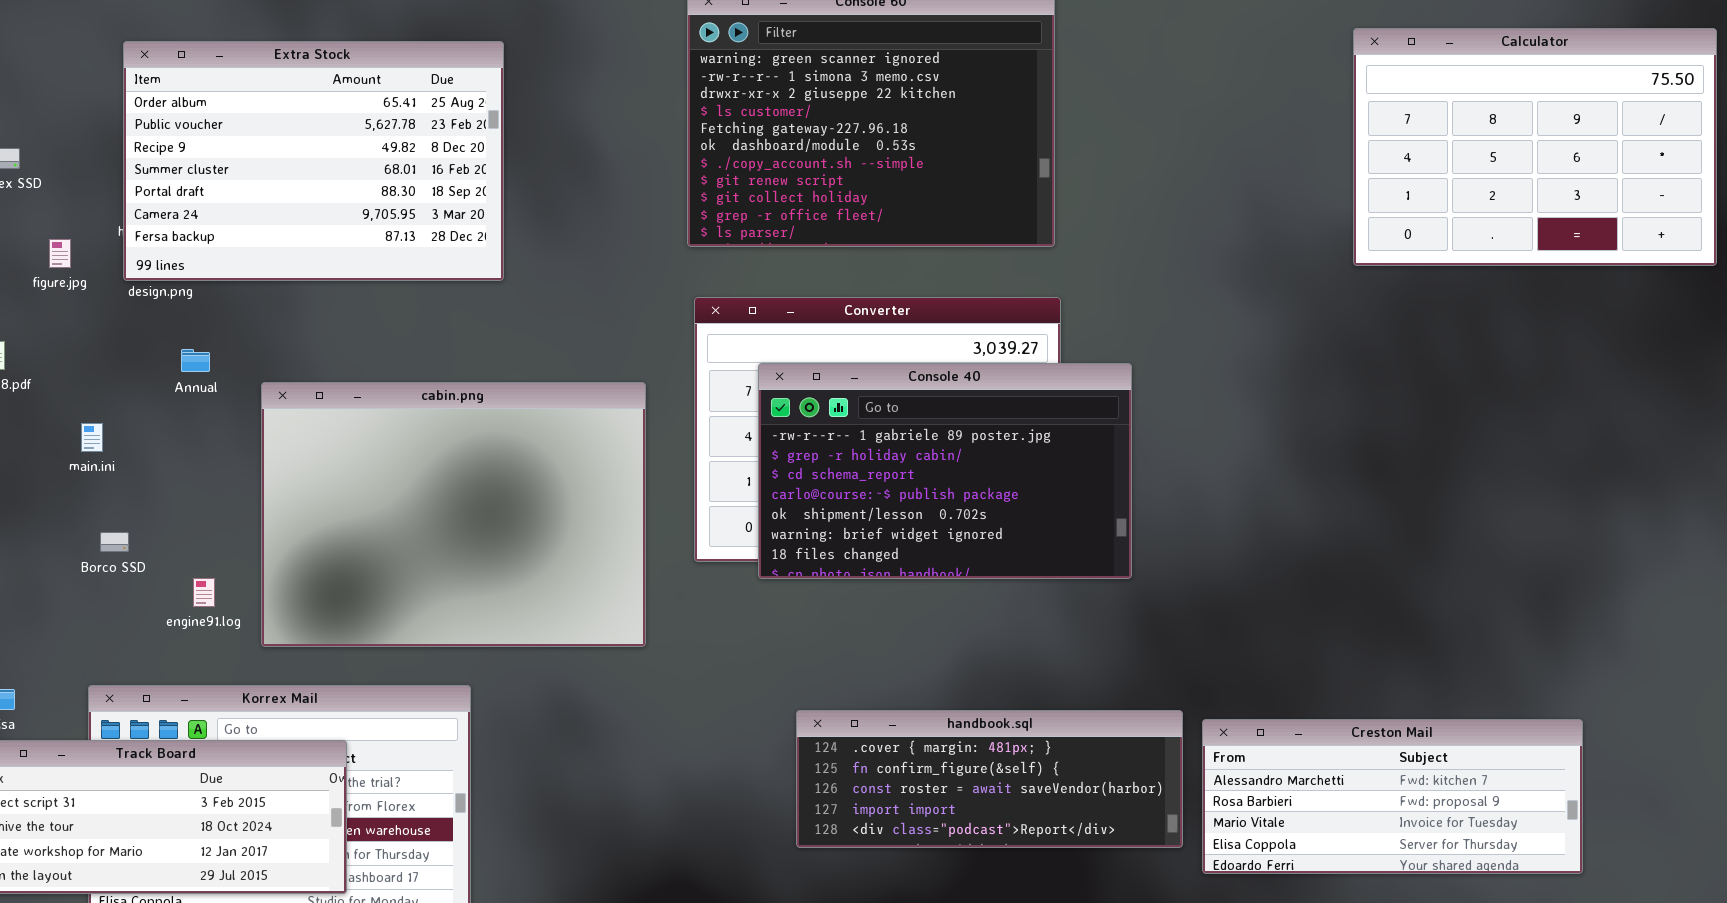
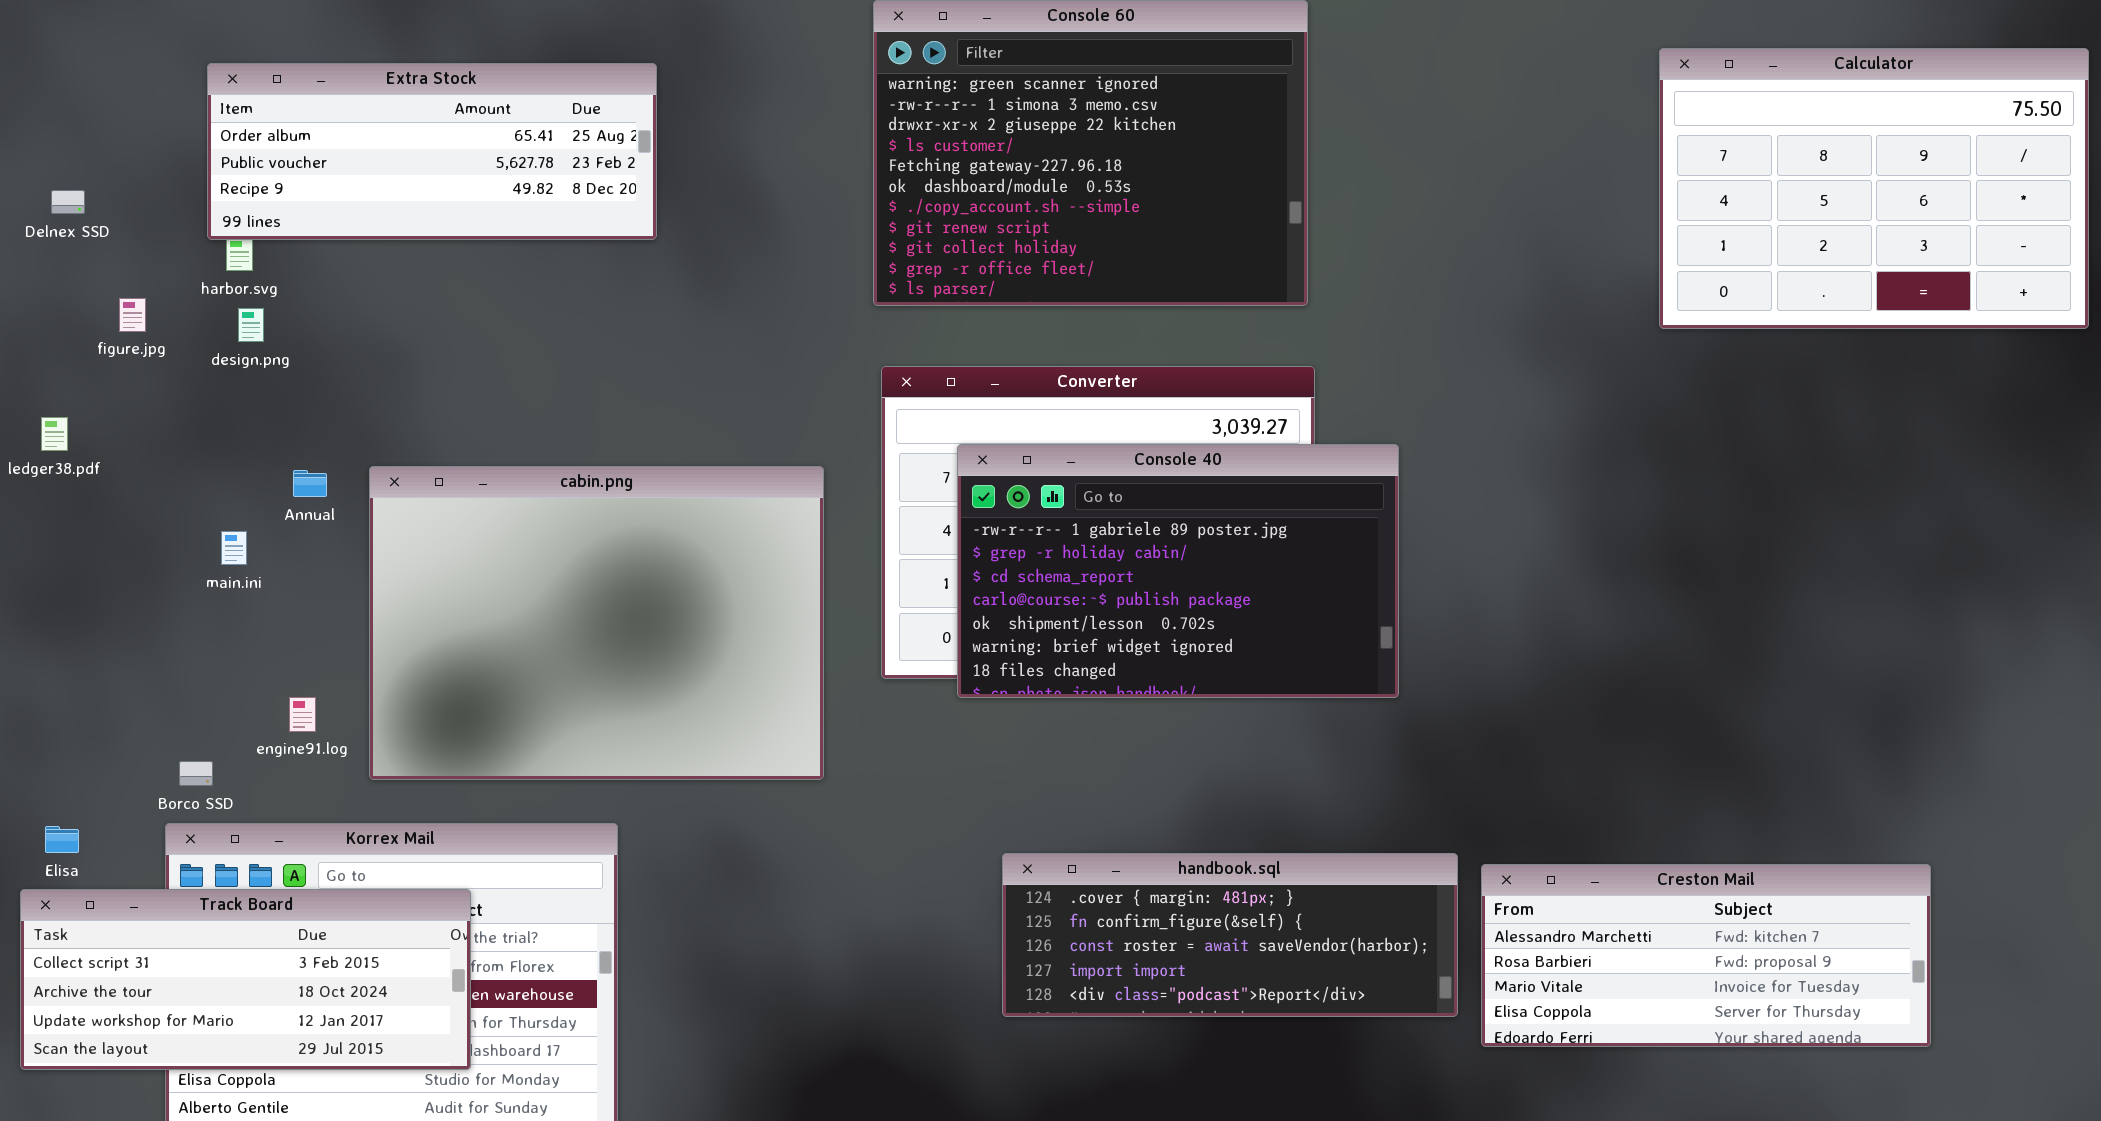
Extra Stock: [123,41,504,281] -> [207,63,657,240], resized
Annual: [181,349,210,372] -> [293,470,327,497], moved
main.ini: [81,423,103,452] -> [221,531,247,565], moved
Borco SSD: [100,532,129,552] -> [179,761,213,786], moved

